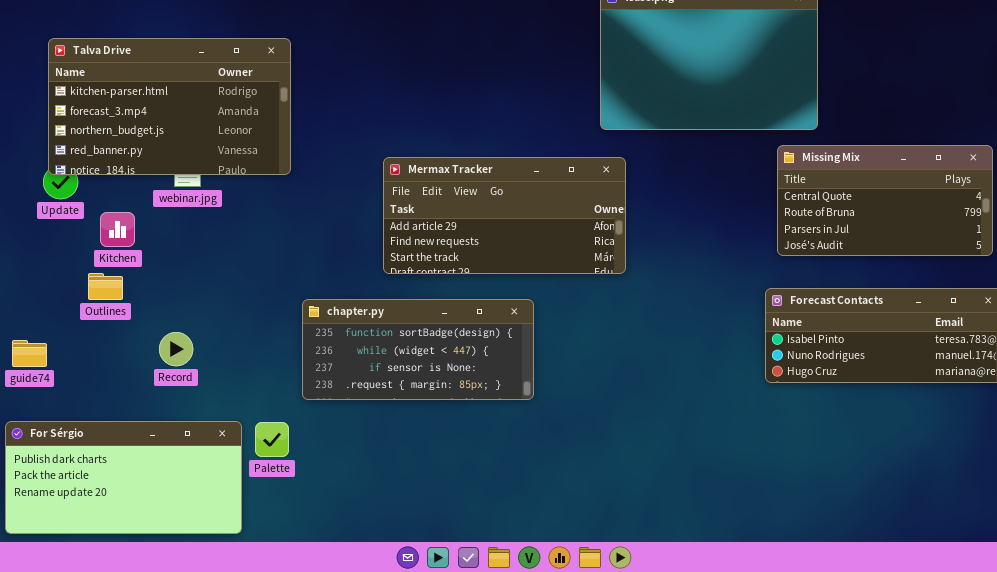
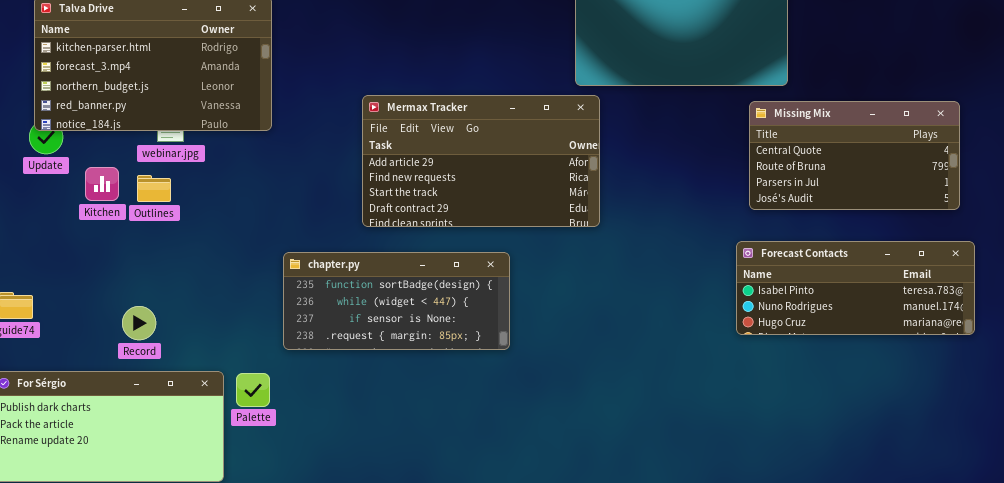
Mermax Tracker: [383,157,626,274] -> [362,95,600,227], resized
Outlines: [88,273,123,300] -> [137,175,171,202], moved
Record: [159,332,193,366] -> [122,306,156,340], moved

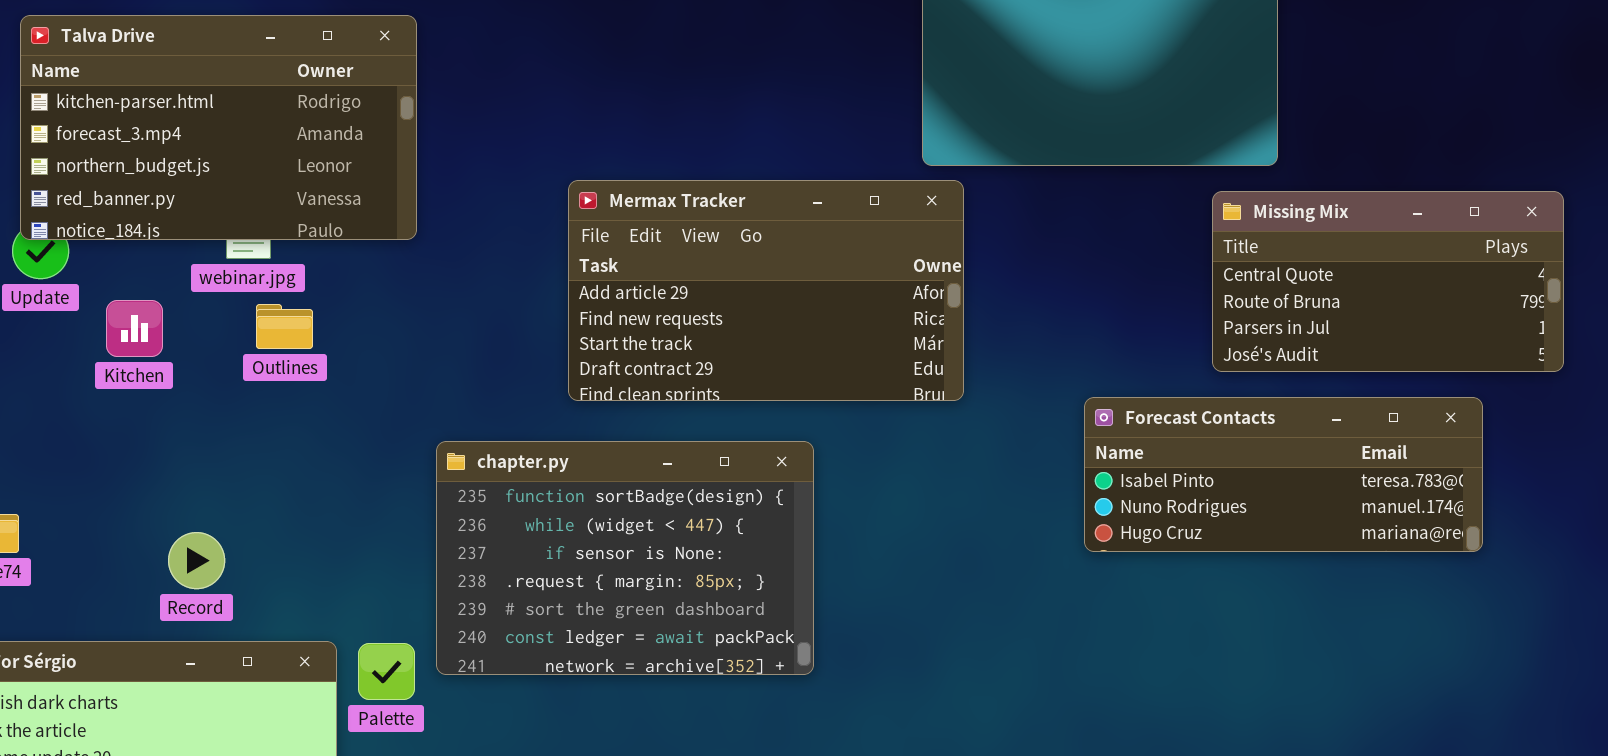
Outlines: [137,175,171,202] -> [256,304,313,349], moved
Forecast Contacts: [736,241,975,335] -> [1084,397,1483,552], moved
chapter.py: [283,252,510,350] -> [436,441,814,675], resized

